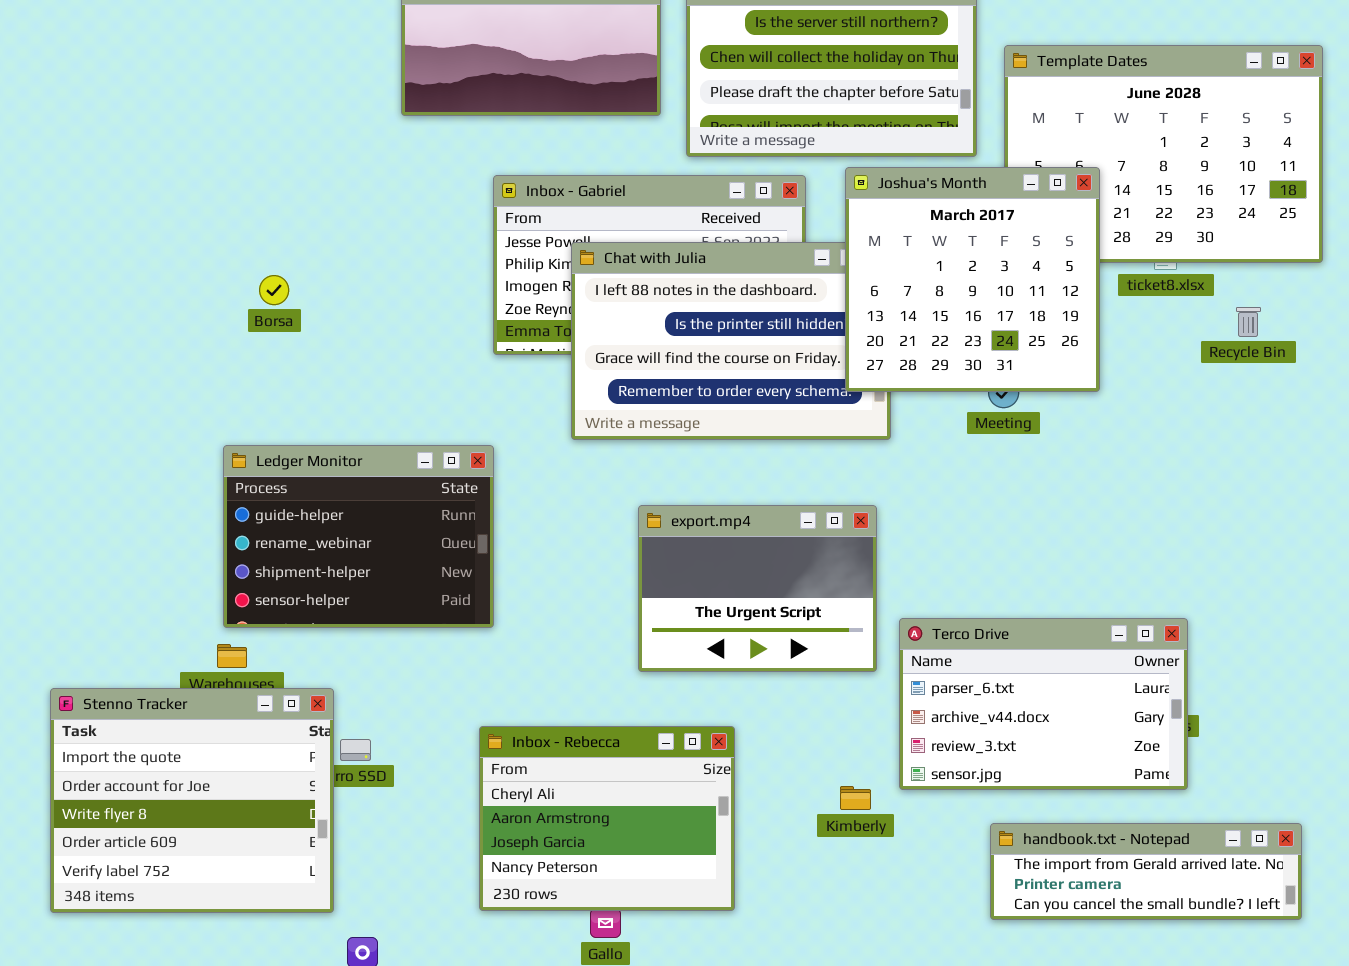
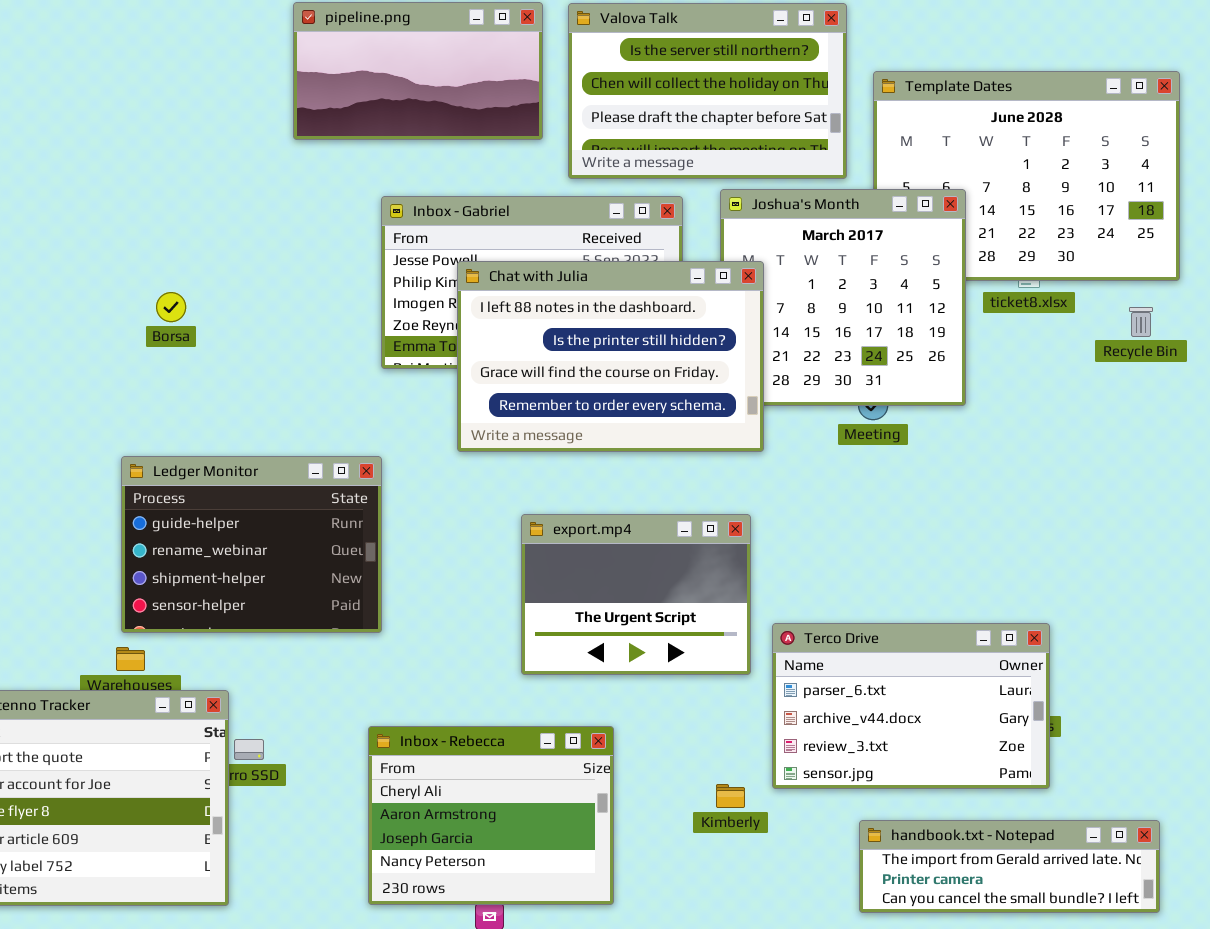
Chat with Julia: [571,242,891,440] -> [457,261,764,452], raised
Recycle Bin: [1236,307,1261,337] -> [1129,307,1153,337], moved

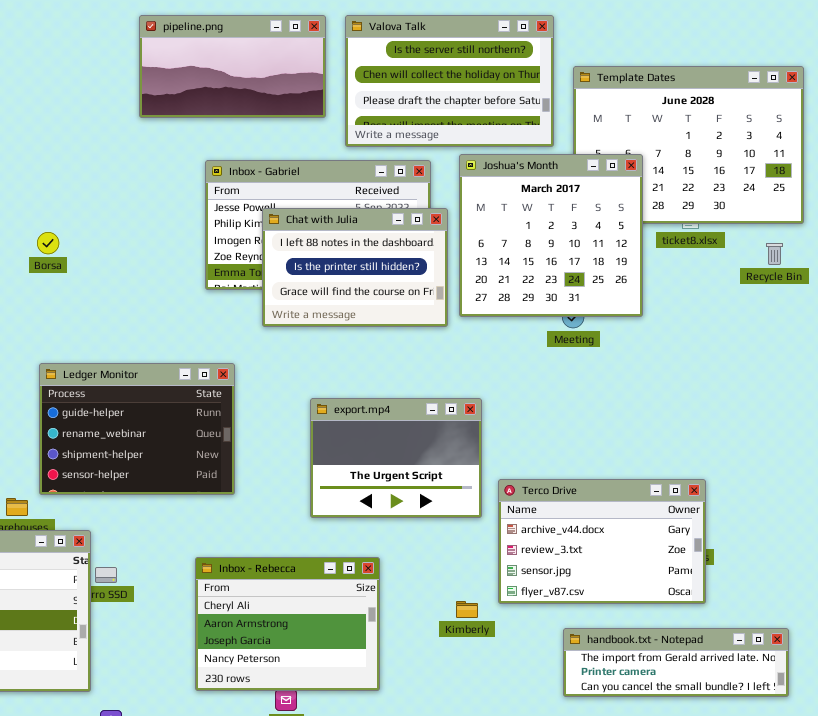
Chat with Julia: [457,261,764,452] -> [262,208,448,327], resized
Ledger Monitor: [121,456,382,633] -> [39,363,235,495], moved
Terco Drive: [772,623,1050,789] -> [498,479,706,604], scrolled down 1 row

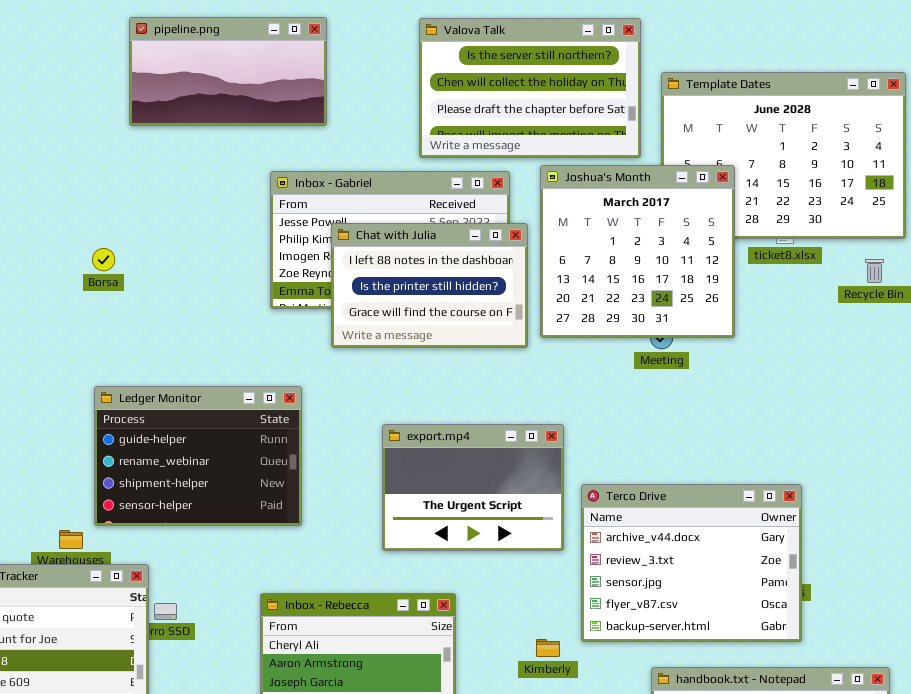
pipeline.png: [139,15,326,118] -> [129,17,327,126], moved
Terco Drive: [498,479,706,604] -> [581,484,802,642], resized

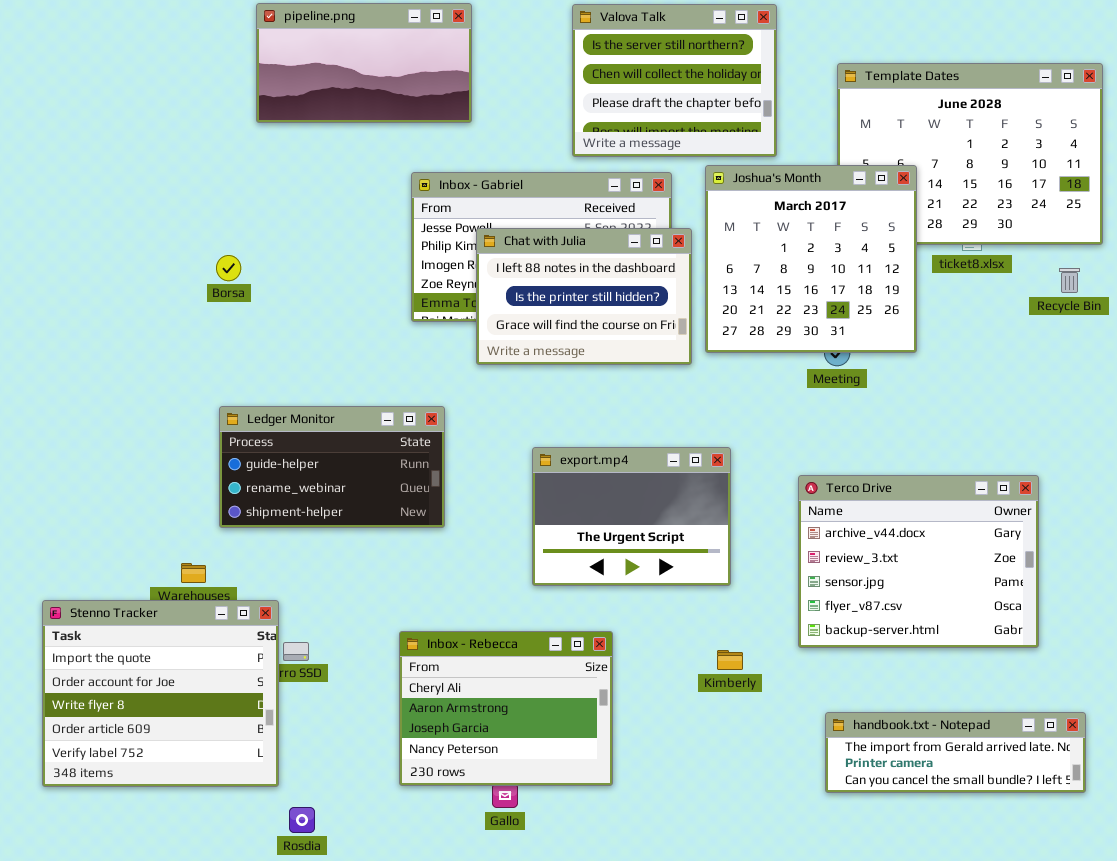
Valova Talk: [419,18,641,158] -> [572,4,777,157], resized
Ledger Monitor: [94,386,302,526] -> [219,406,445,528], resized
Terco Drive: [581,484,802,642] -> [798,475,1039,648], moved
Kimberly: [536,639,560,657] -> [717,650,743,670], moved

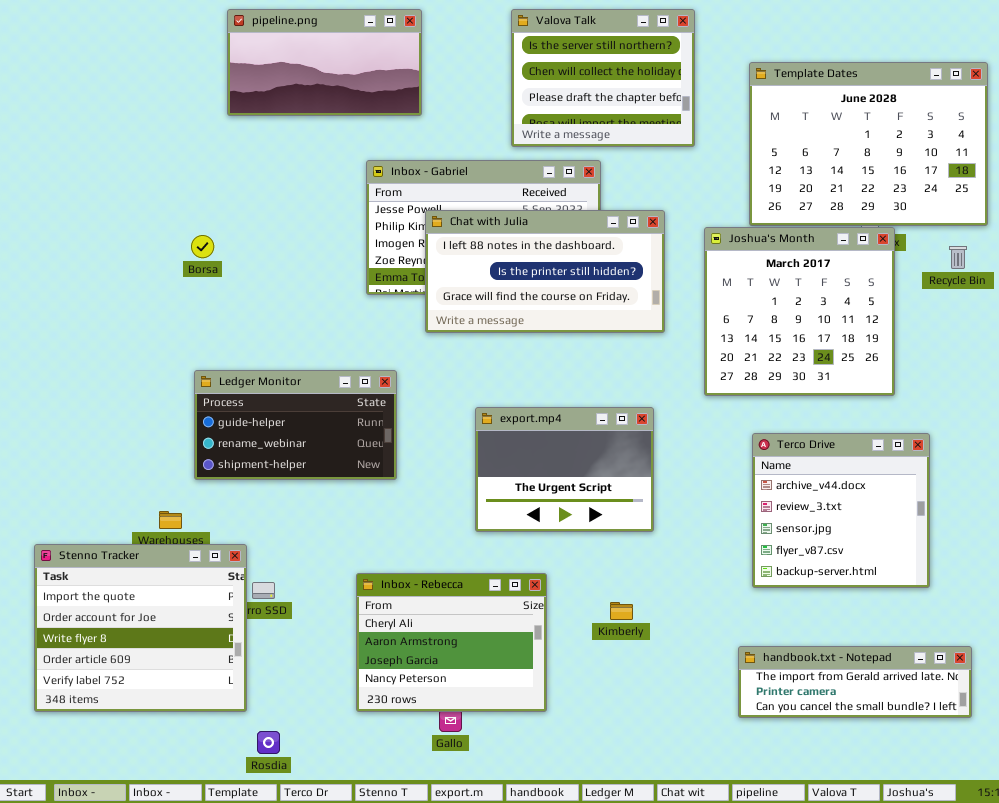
Joshua's Month: [705,165,917,353] -> [704,227,895,396], moved
Chat with Julia: [476,228,692,365] -> [425,210,665,333], resized
Terco Drive: [798,475,1039,648] -> [752,433,930,588], resized
Kimberly: [717,650,743,670] -> [610,602,633,620], moved

